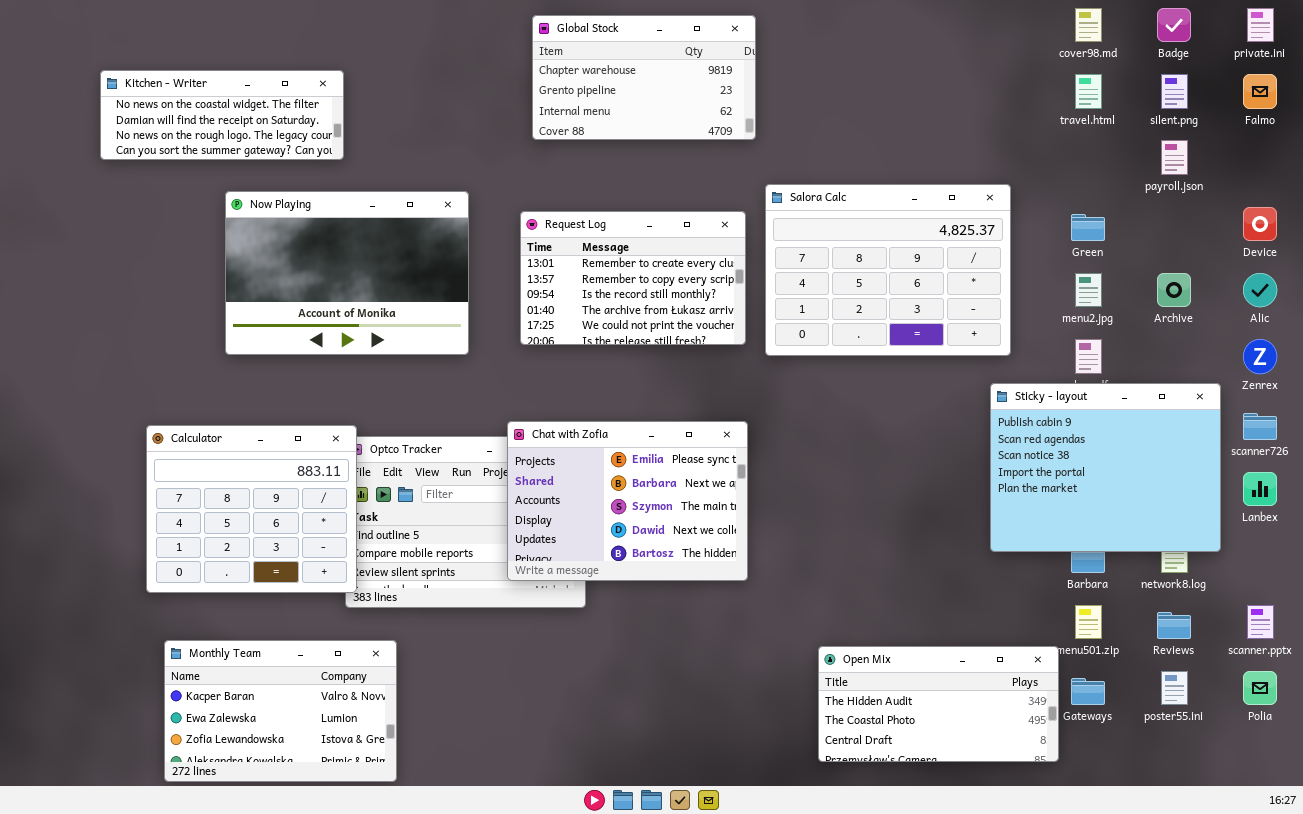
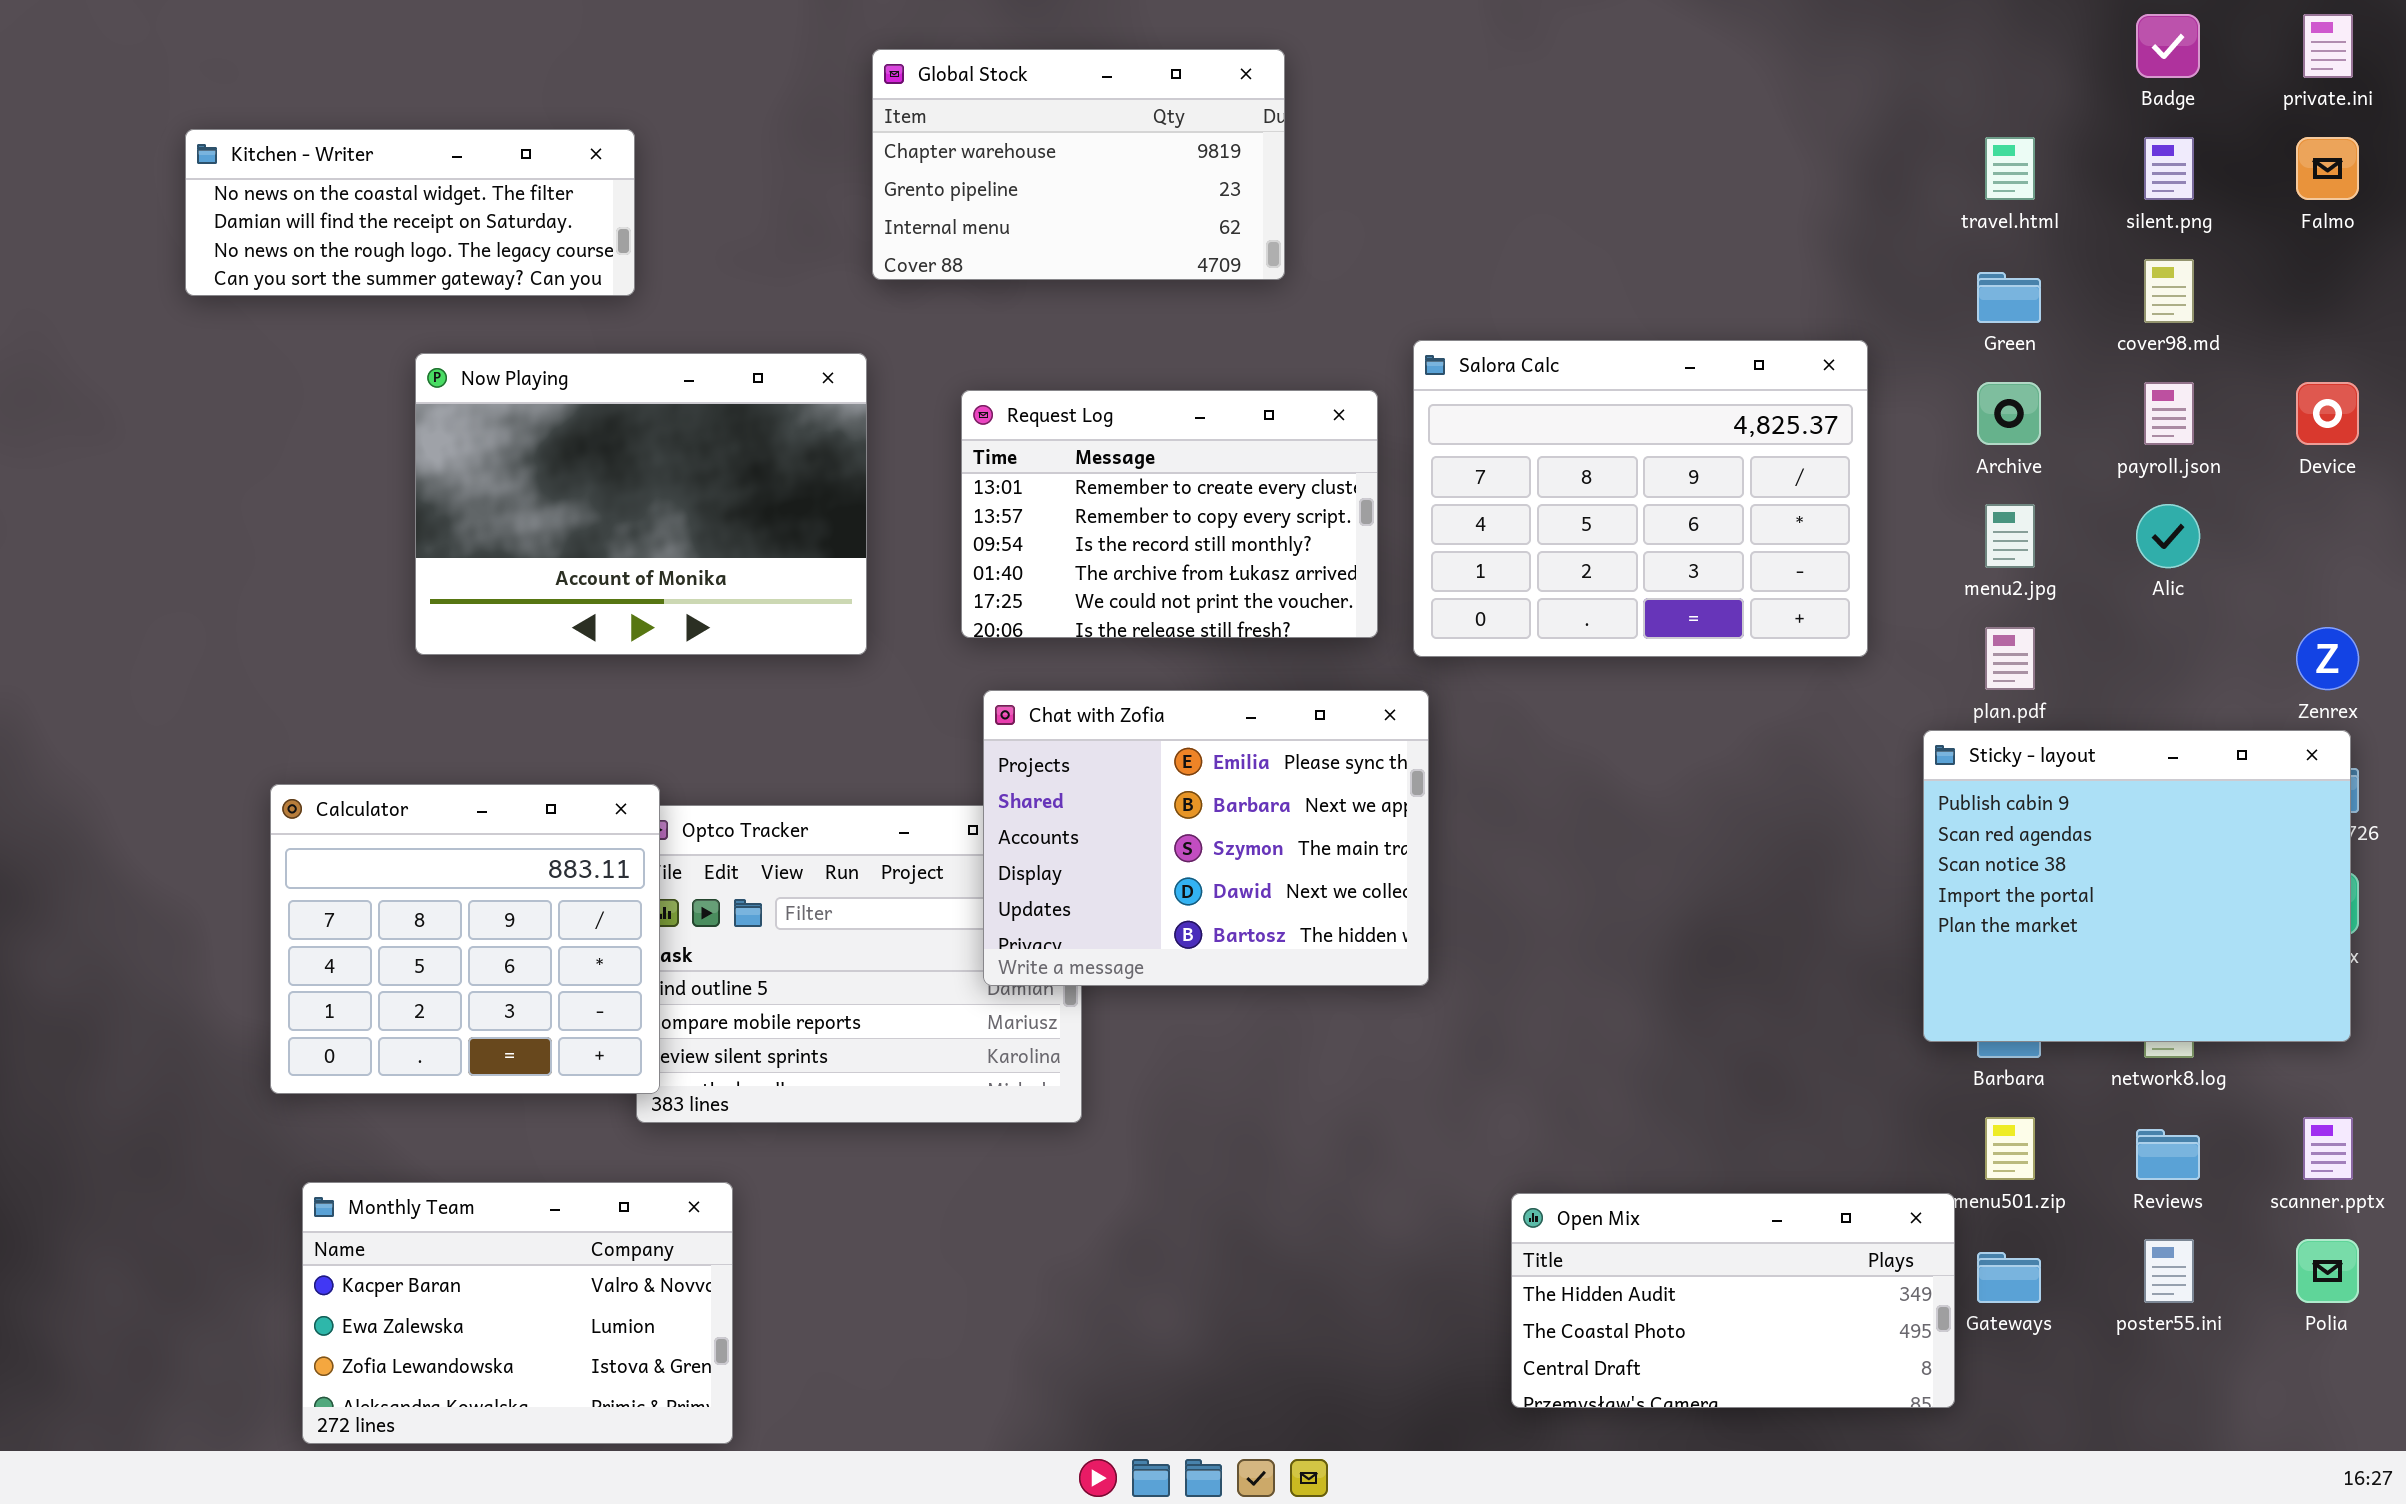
cover98.md: [1075,8,1102,42] -> [2144,259,2194,323], moved
Global Stock: [532,15,756,140] -> [872,49,1285,280], moved
payroll.json: [1161,140,1188,175] -> [2144,382,2194,445], moved
Green: [1071,214,1105,241] -> [1977,272,2041,323], moved
Archive: [1157,273,1191,307] -> [1977,382,2041,445], moved
Alic: [1243,273,1277,307] -> [2136,504,2200,568], moved
Sticky - layout: [990,383,1221,552] -> [1923,730,2351,1042], moved
Chat with Zofia: [507,421,748,581] -> [983,690,1429,986], moved

